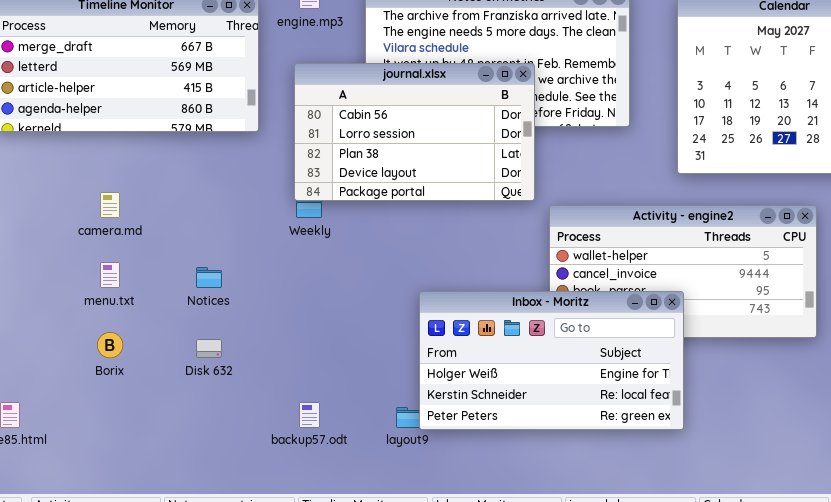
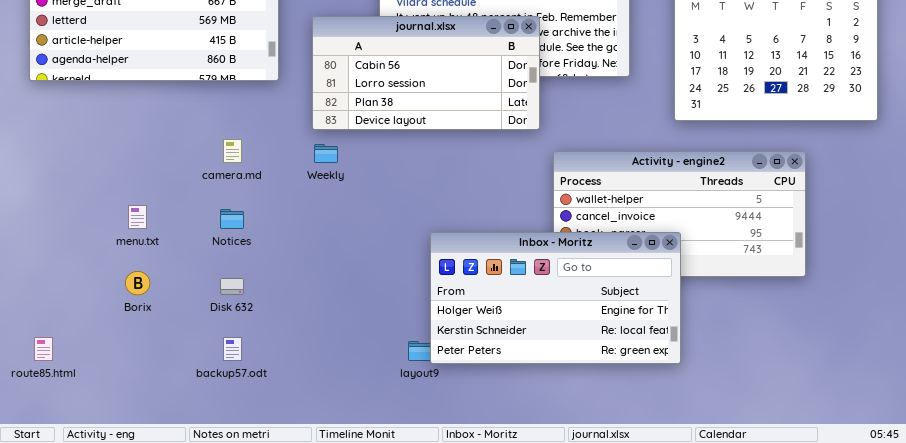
journal.xlsx: [294,63,535,201] -> [312,16,540,130], resized
camera.md: [100,192,120,218] -> [223,139,242,163], moved
backup57.odt: [299,402,320,428] -> [223,337,242,361], moved

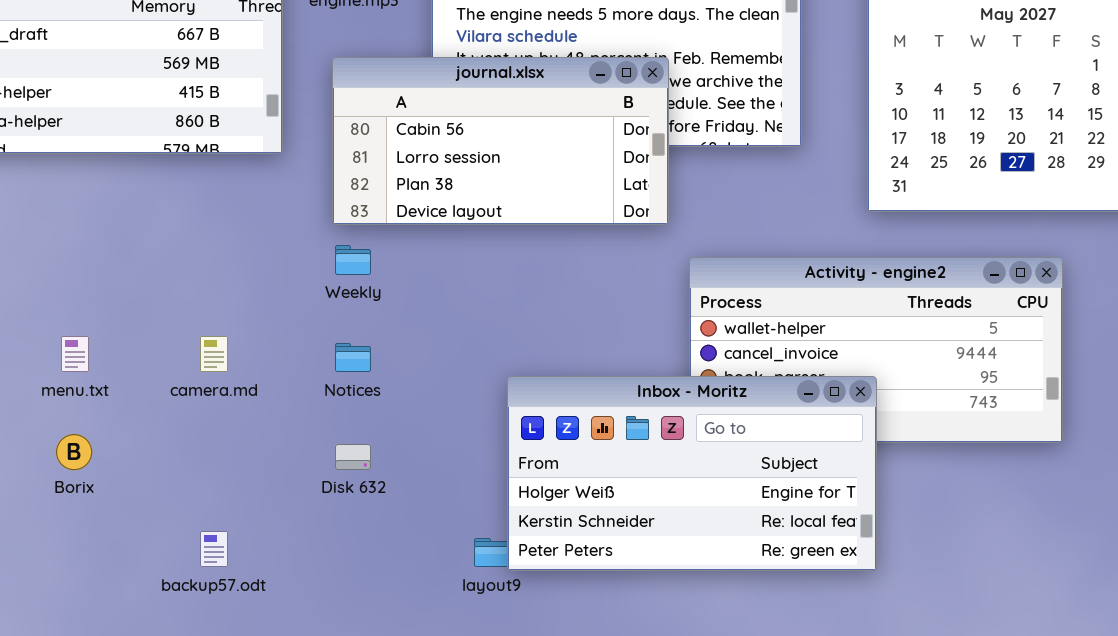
camera.md: [223,139,242,163] -> [200,336,228,372], moved
Notices: [220,209,244,229] -> [335,343,371,372], moved
Disk 632: [220,278,244,295] -> [335,444,371,470], moved

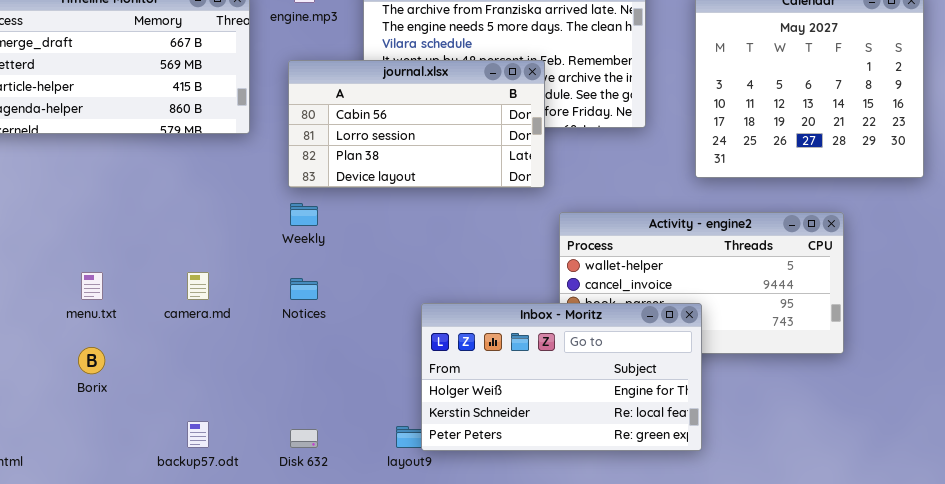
Disk 632: [335,444,371,470] -> [290,429,318,448], moved

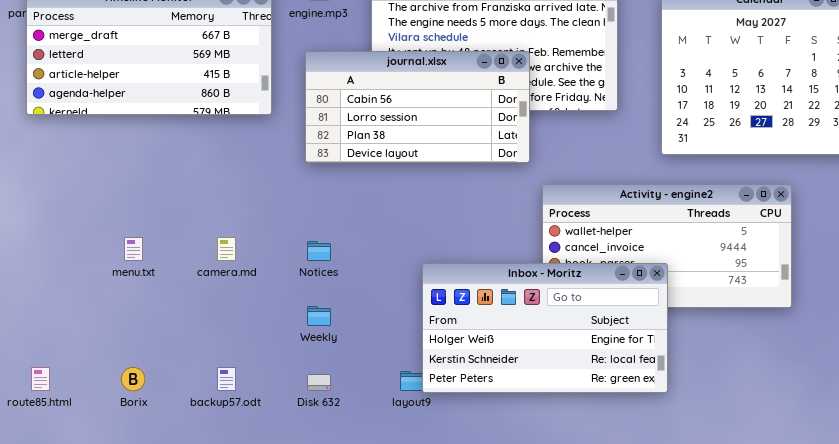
Weekly: [290,203,318,226] -> [307,306,331,326], moved
Borix: [78,347,105,374] -> [121,367,145,391], moved

